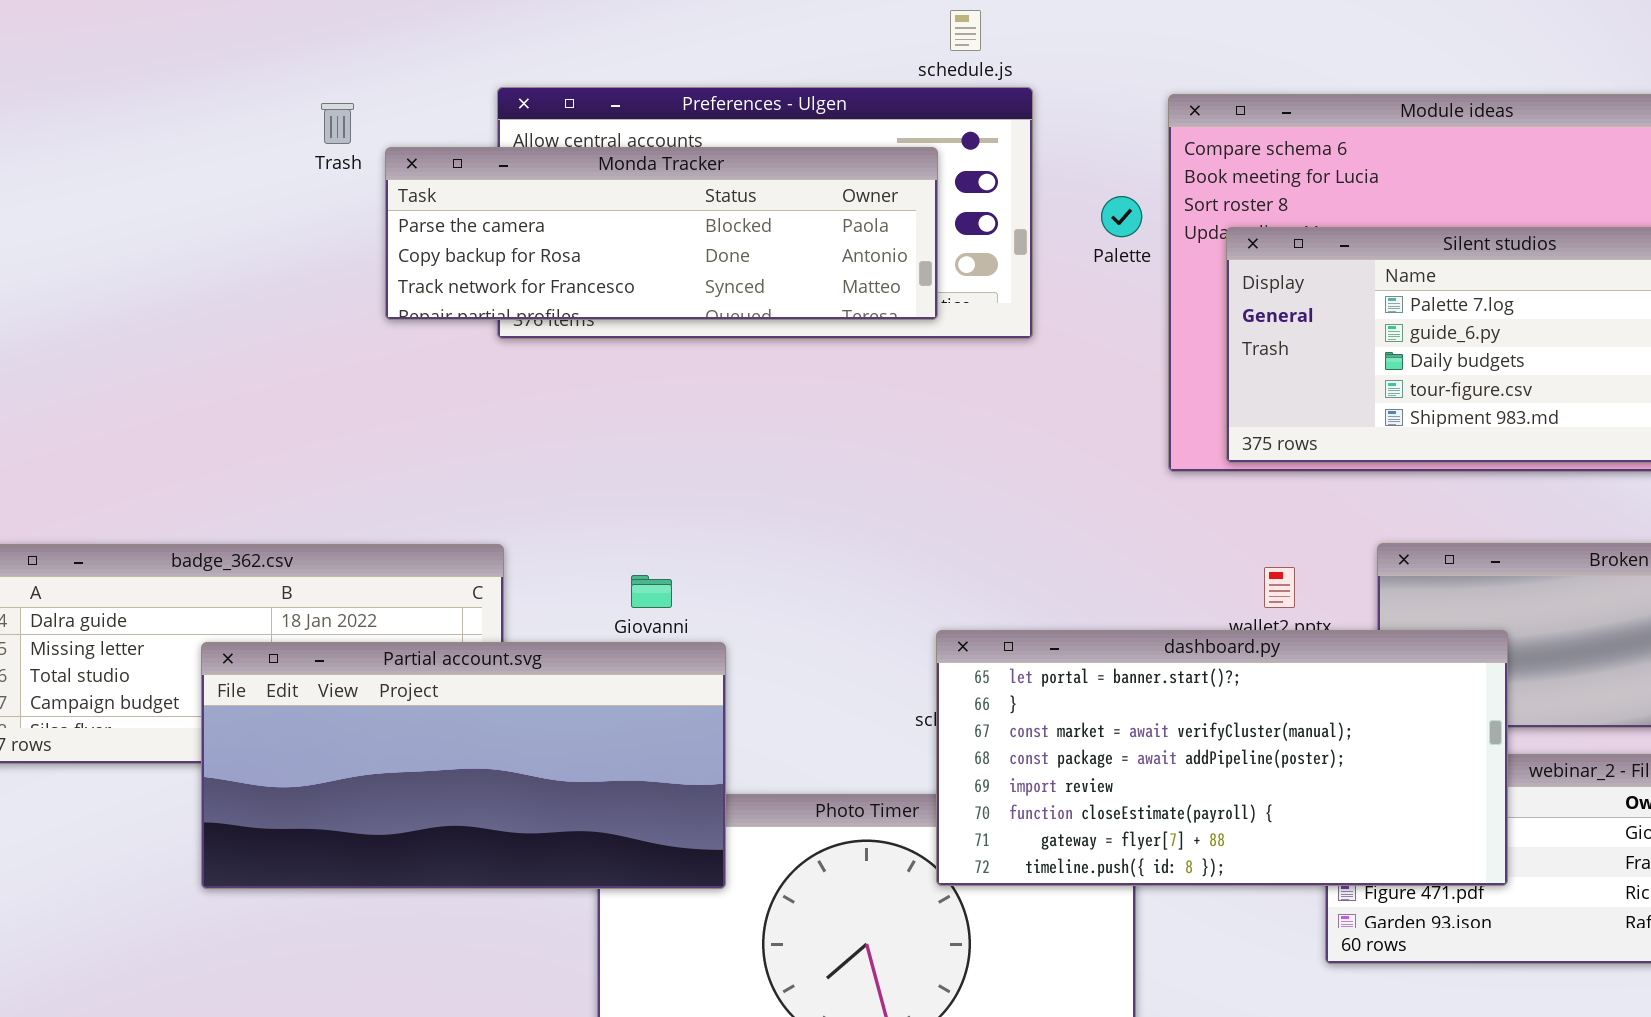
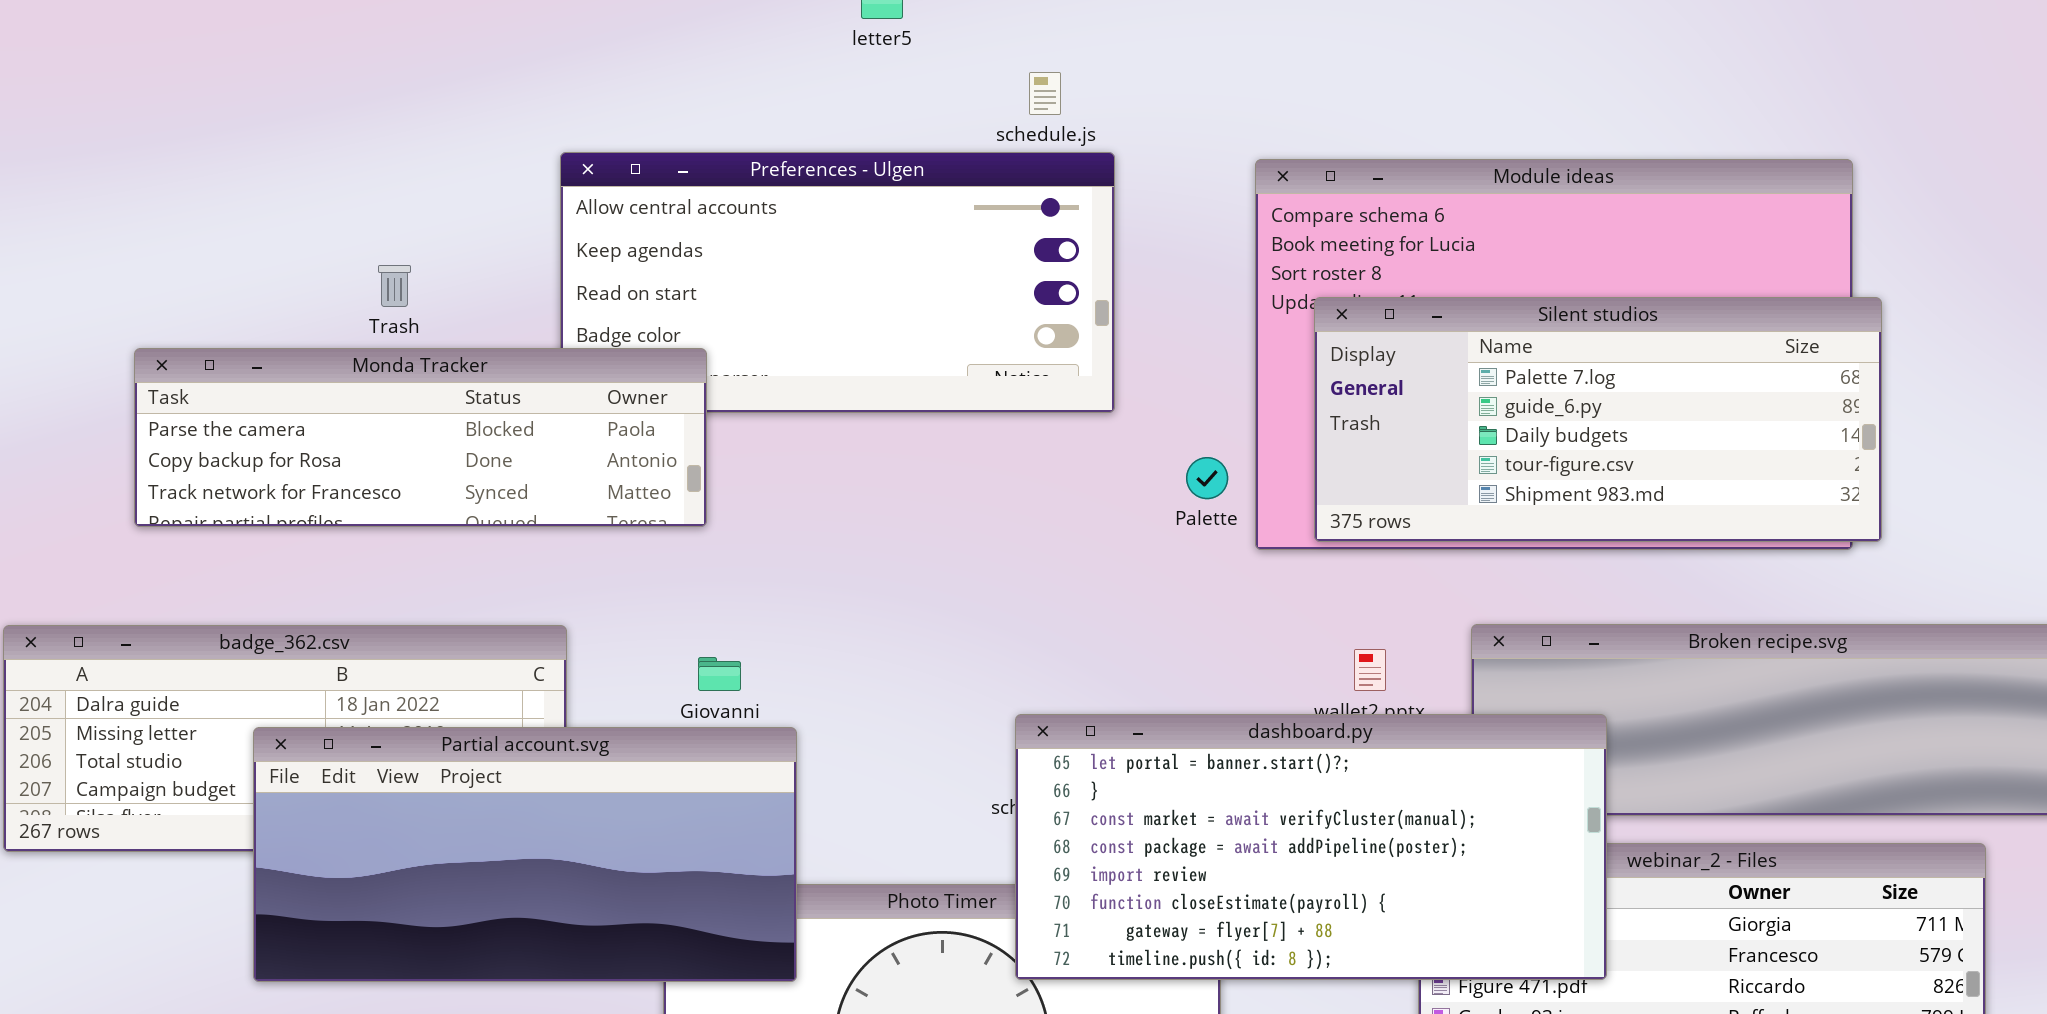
Trash: [321,103,354,144] -> [378,265,411,307], moved
Monda Tracker: [385,147,938,320] -> [134,348,707,527], moved
Palette: [1101,196,1142,237] -> [1186,457,1228,499], moved

